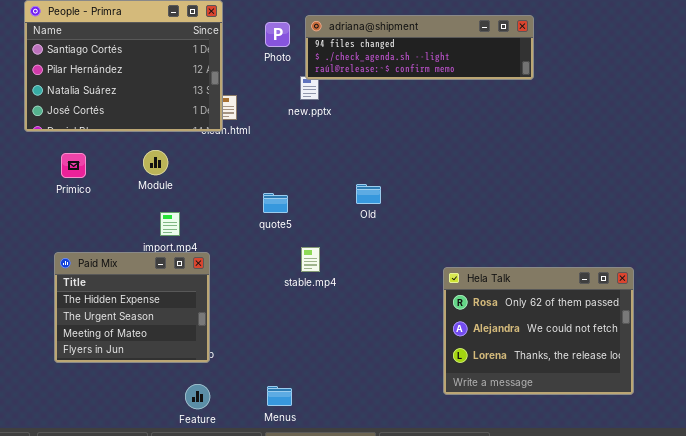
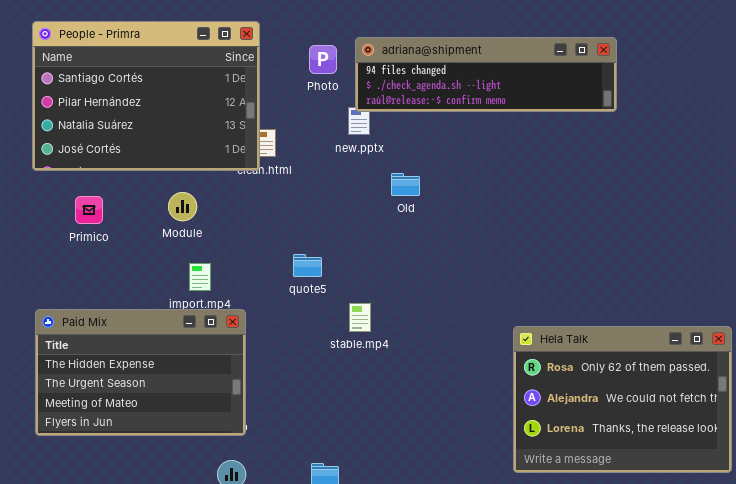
Old: [356,184,381,204] -> [391,173,420,196], moved
quote5: [263,193,288,213] -> [293,254,322,277], moved
Paid Mix: [54,252,210,363] -> [35,309,246,436], resized

